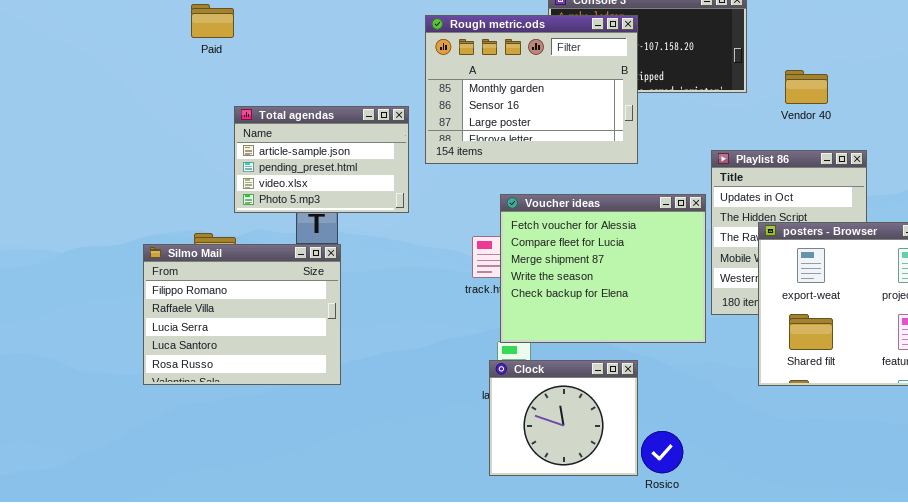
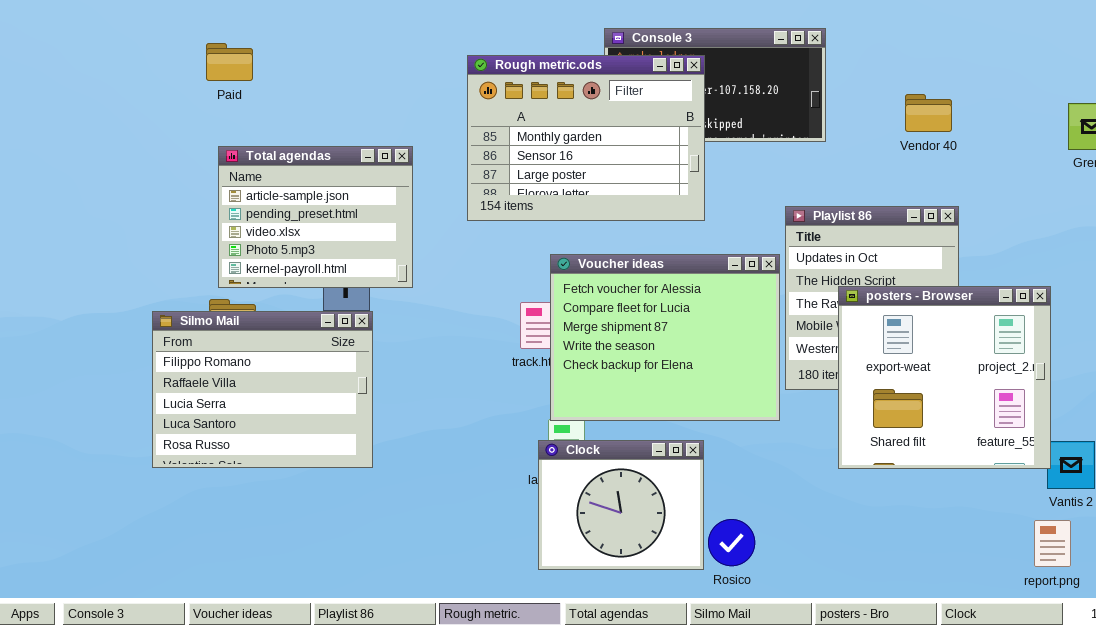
Vendor 40: [785,70,828,104] -> [905,94,952,132], moved
Total agendas: [234,106,409,213] -> [218,146,413,288], moved, resized

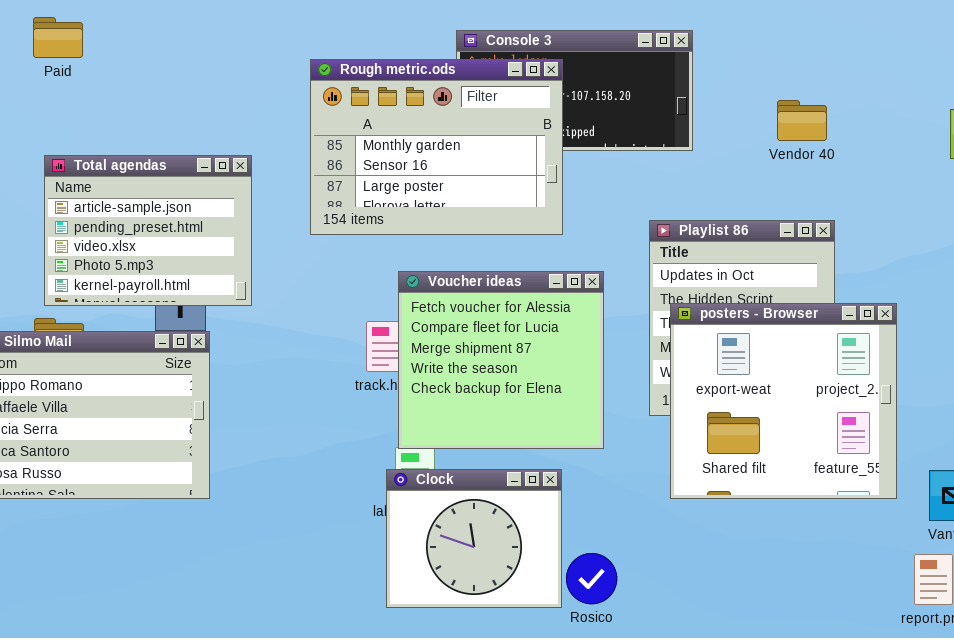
Paid: [206,43,253,81] -> [33,17,83,58], moved
Voucher ideas: [550,254,780,421] -> [398,271,604,449], resized
posters - Browser: [838,286,1051,469] -> [670,303,897,499], moved

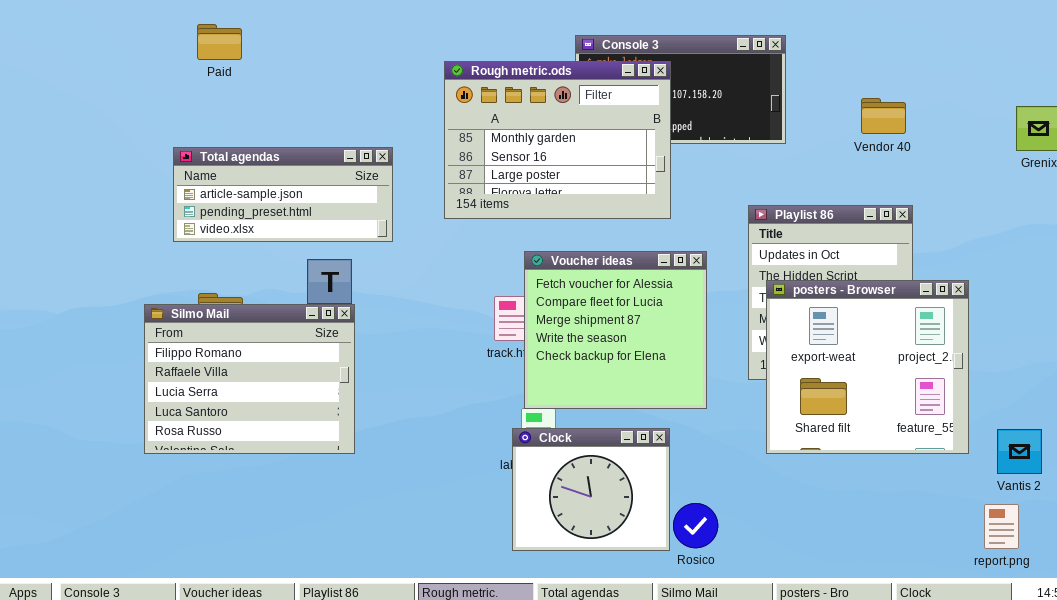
Total agendas: [44,155,252,306] -> [173,147,393,242], resized

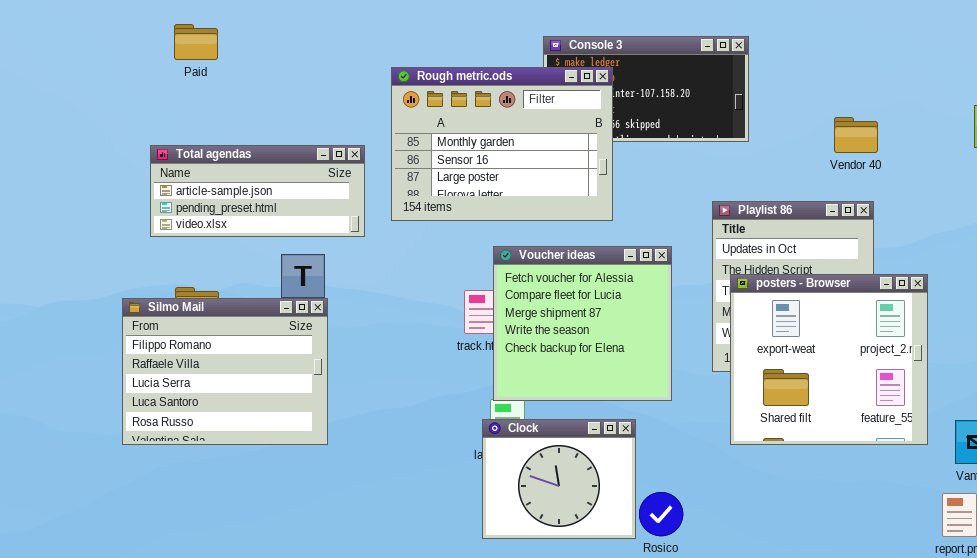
Rough metric.ods: [444,61,671,219] -> [391,67,613,221], moved
Vendor 40: [861,98,906,134] -> [834,117,878,153], moved

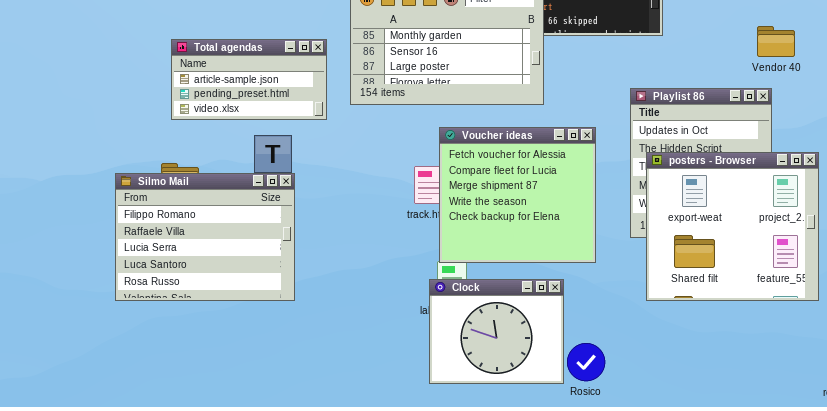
Vendor 40: [834,117,878,153] -> [757,26,795,57], moved
Total agendas: [150,145,365,237] -> [171,39,327,120], resized

